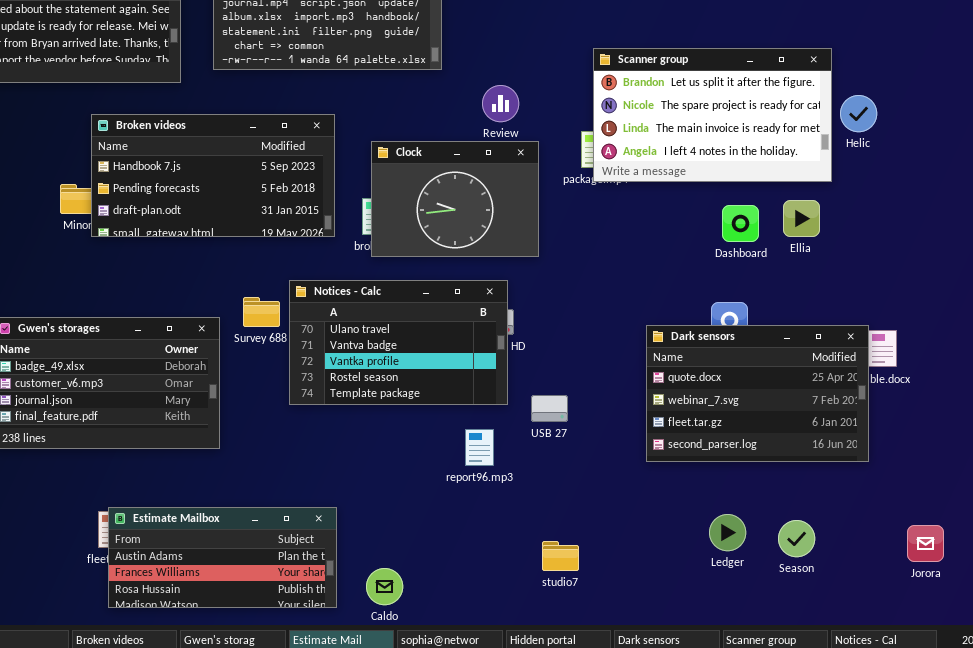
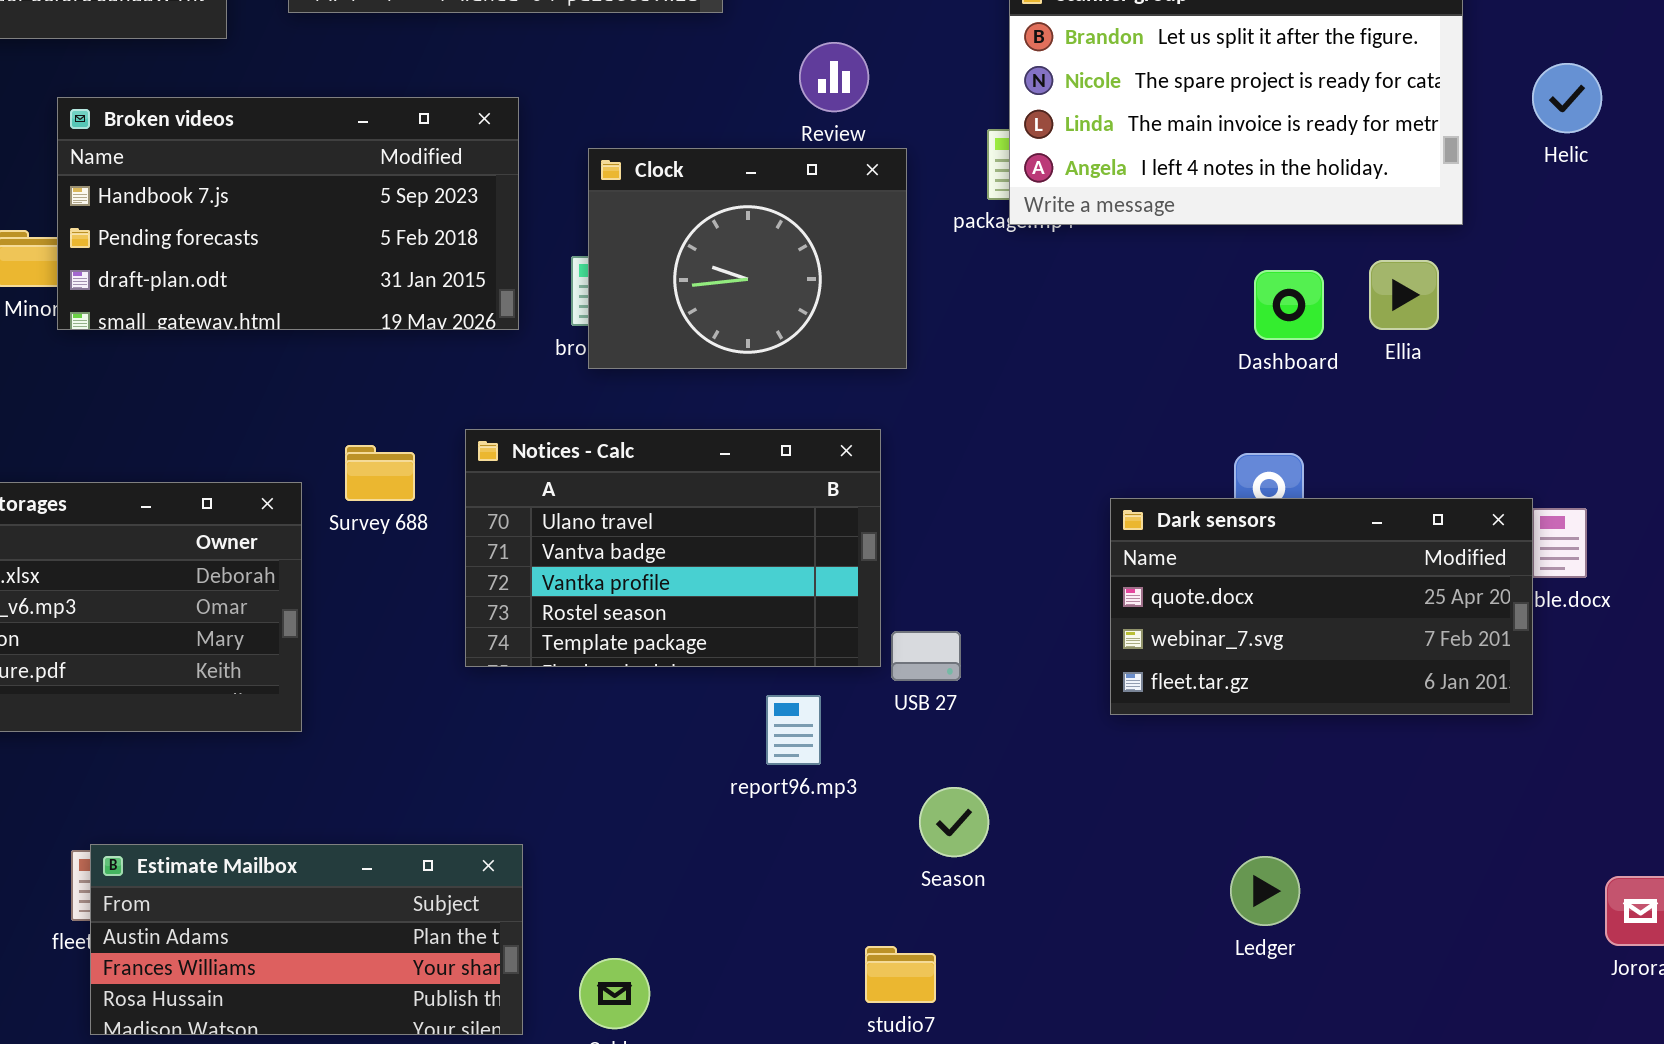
Helic: [840,95,877,132] -> [1532,63,1602,133], moved
Notices - Calc: [289,280,508,405] -> [465,429,881,667], moved
Dark sensors: [646,325,869,462] -> [1110,498,1533,715], resized
Season: [778,520,815,557] -> [919,787,989,857], moved
studio7: [542,541,579,571] -> [865,946,936,1003], moved

